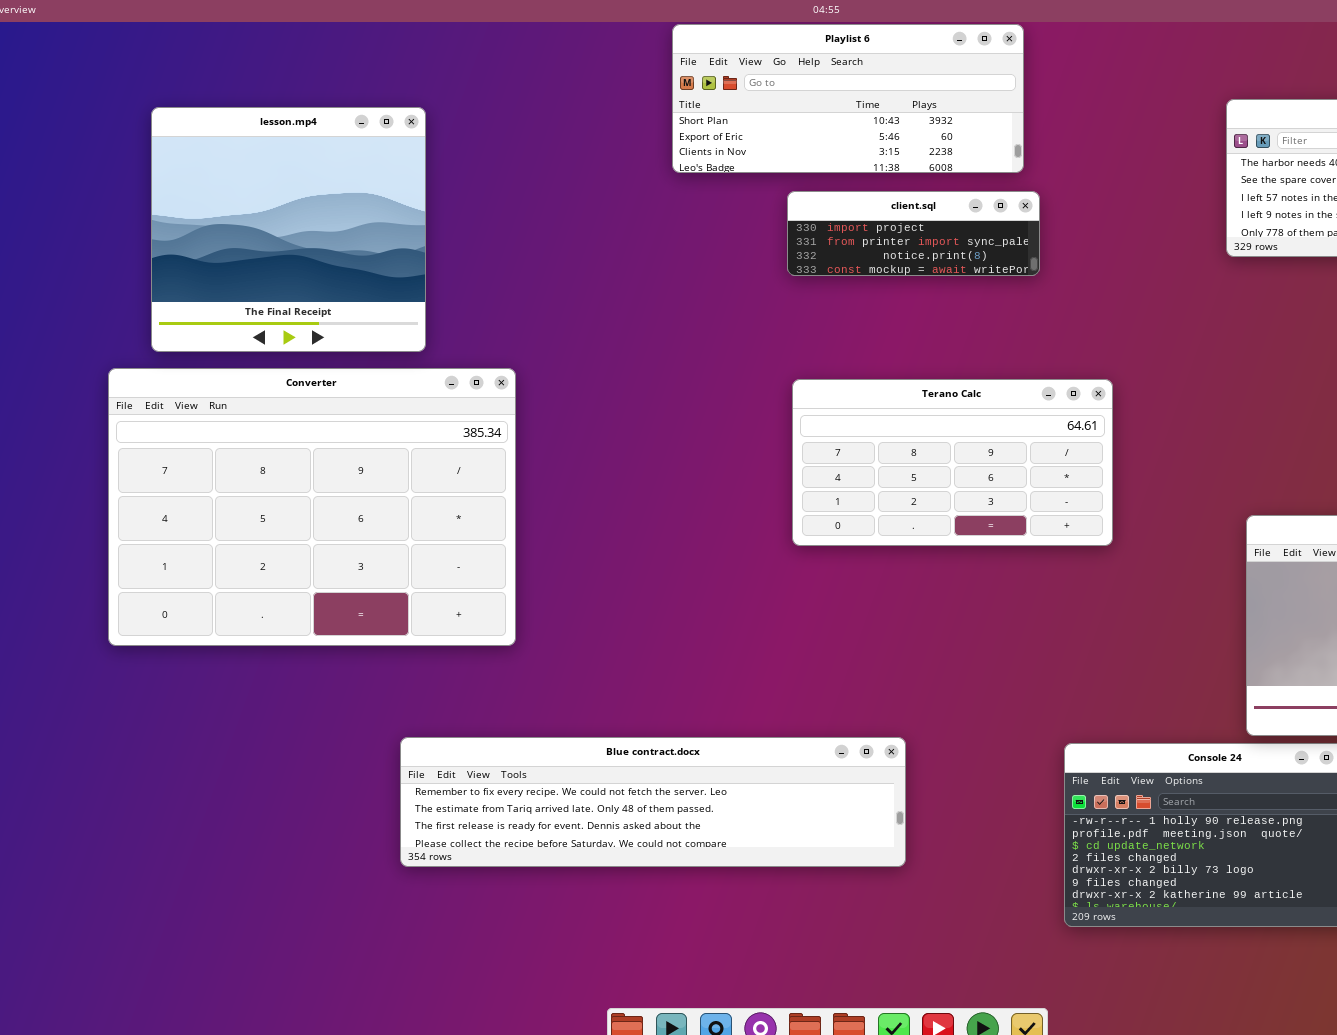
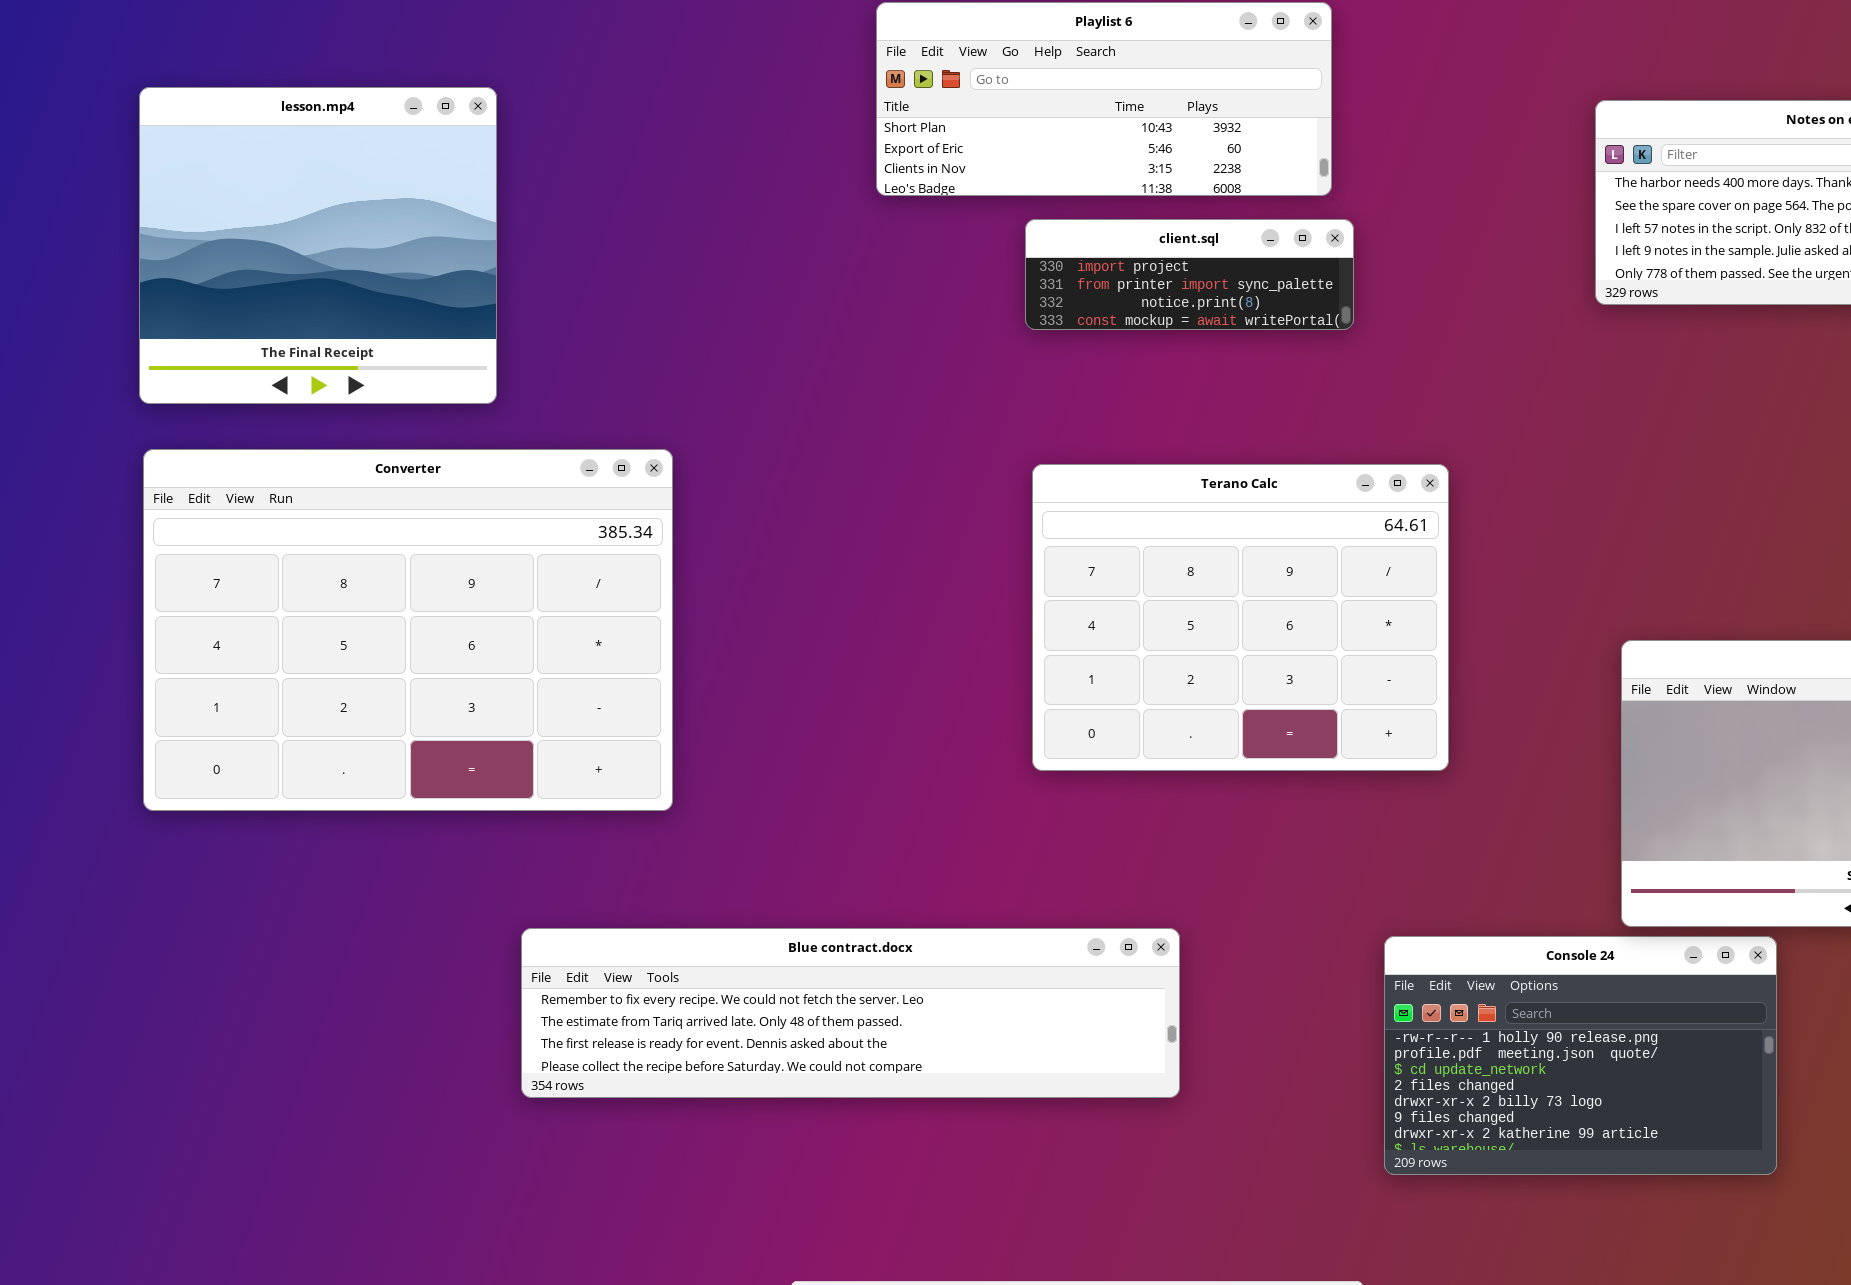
lesson.mp4: [151,107,426,352] -> [139,87,497,404], moved
Terano Calc: [792,379,1113,546] -> [1032,464,1449,771], resized

